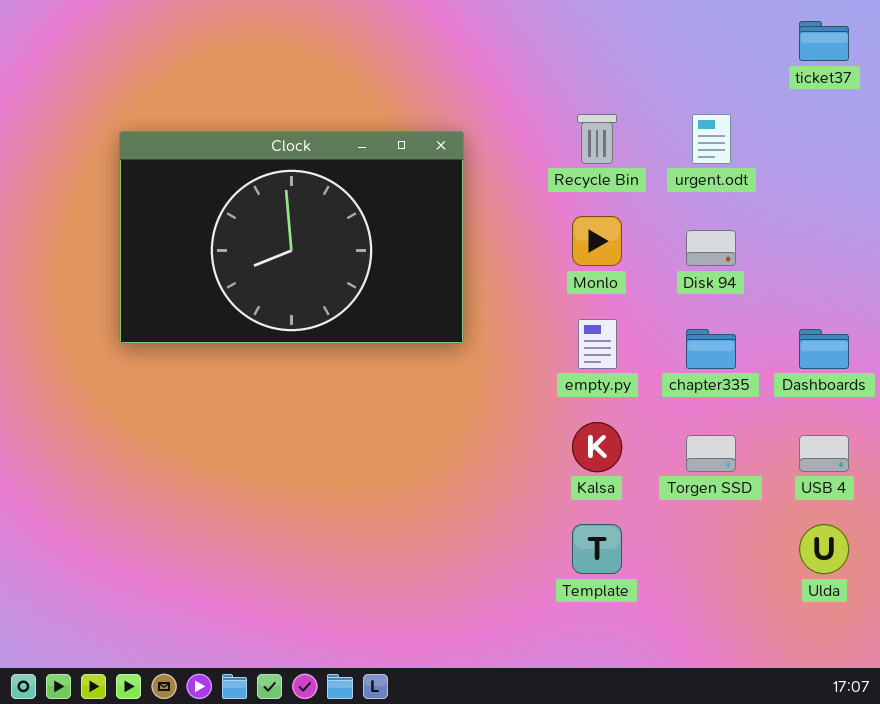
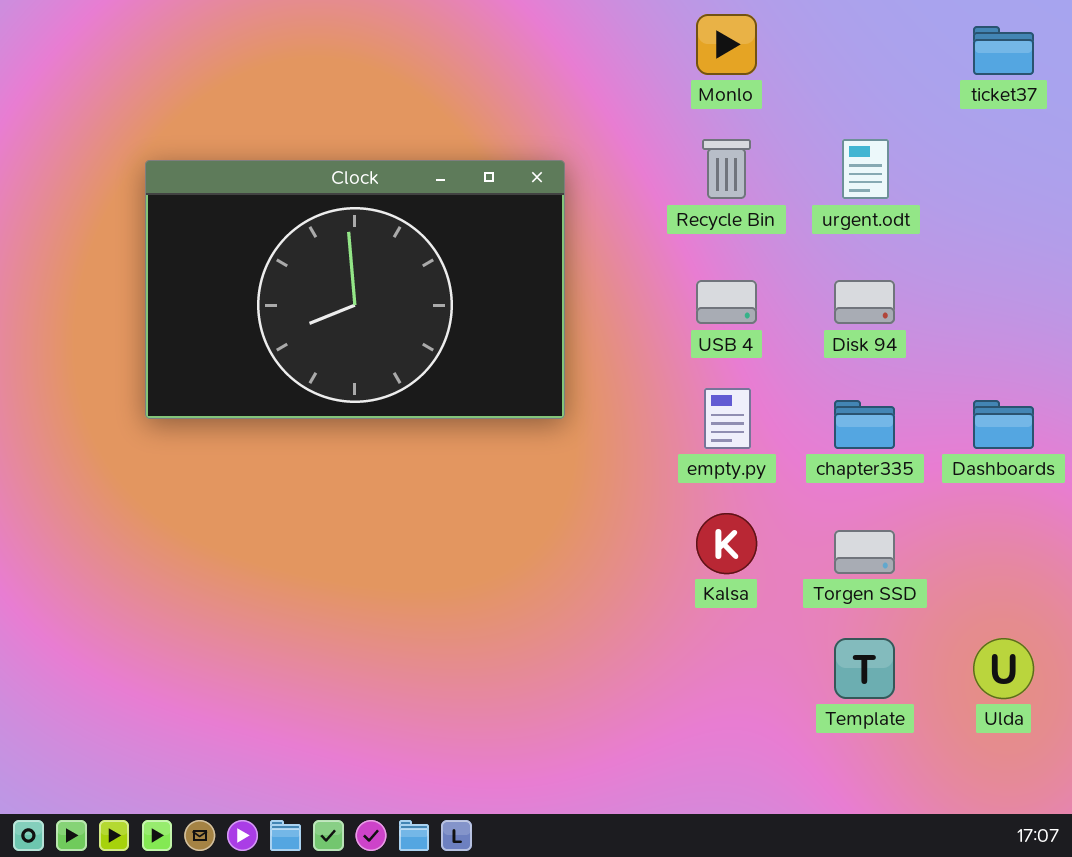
Monlo: [572,216,622,266] -> [696,14,757,75], moved
USB 4: [799,435,849,472] -> [696,280,757,324], moved
Template: [572,524,622,574] -> [834,638,895,699], moved

